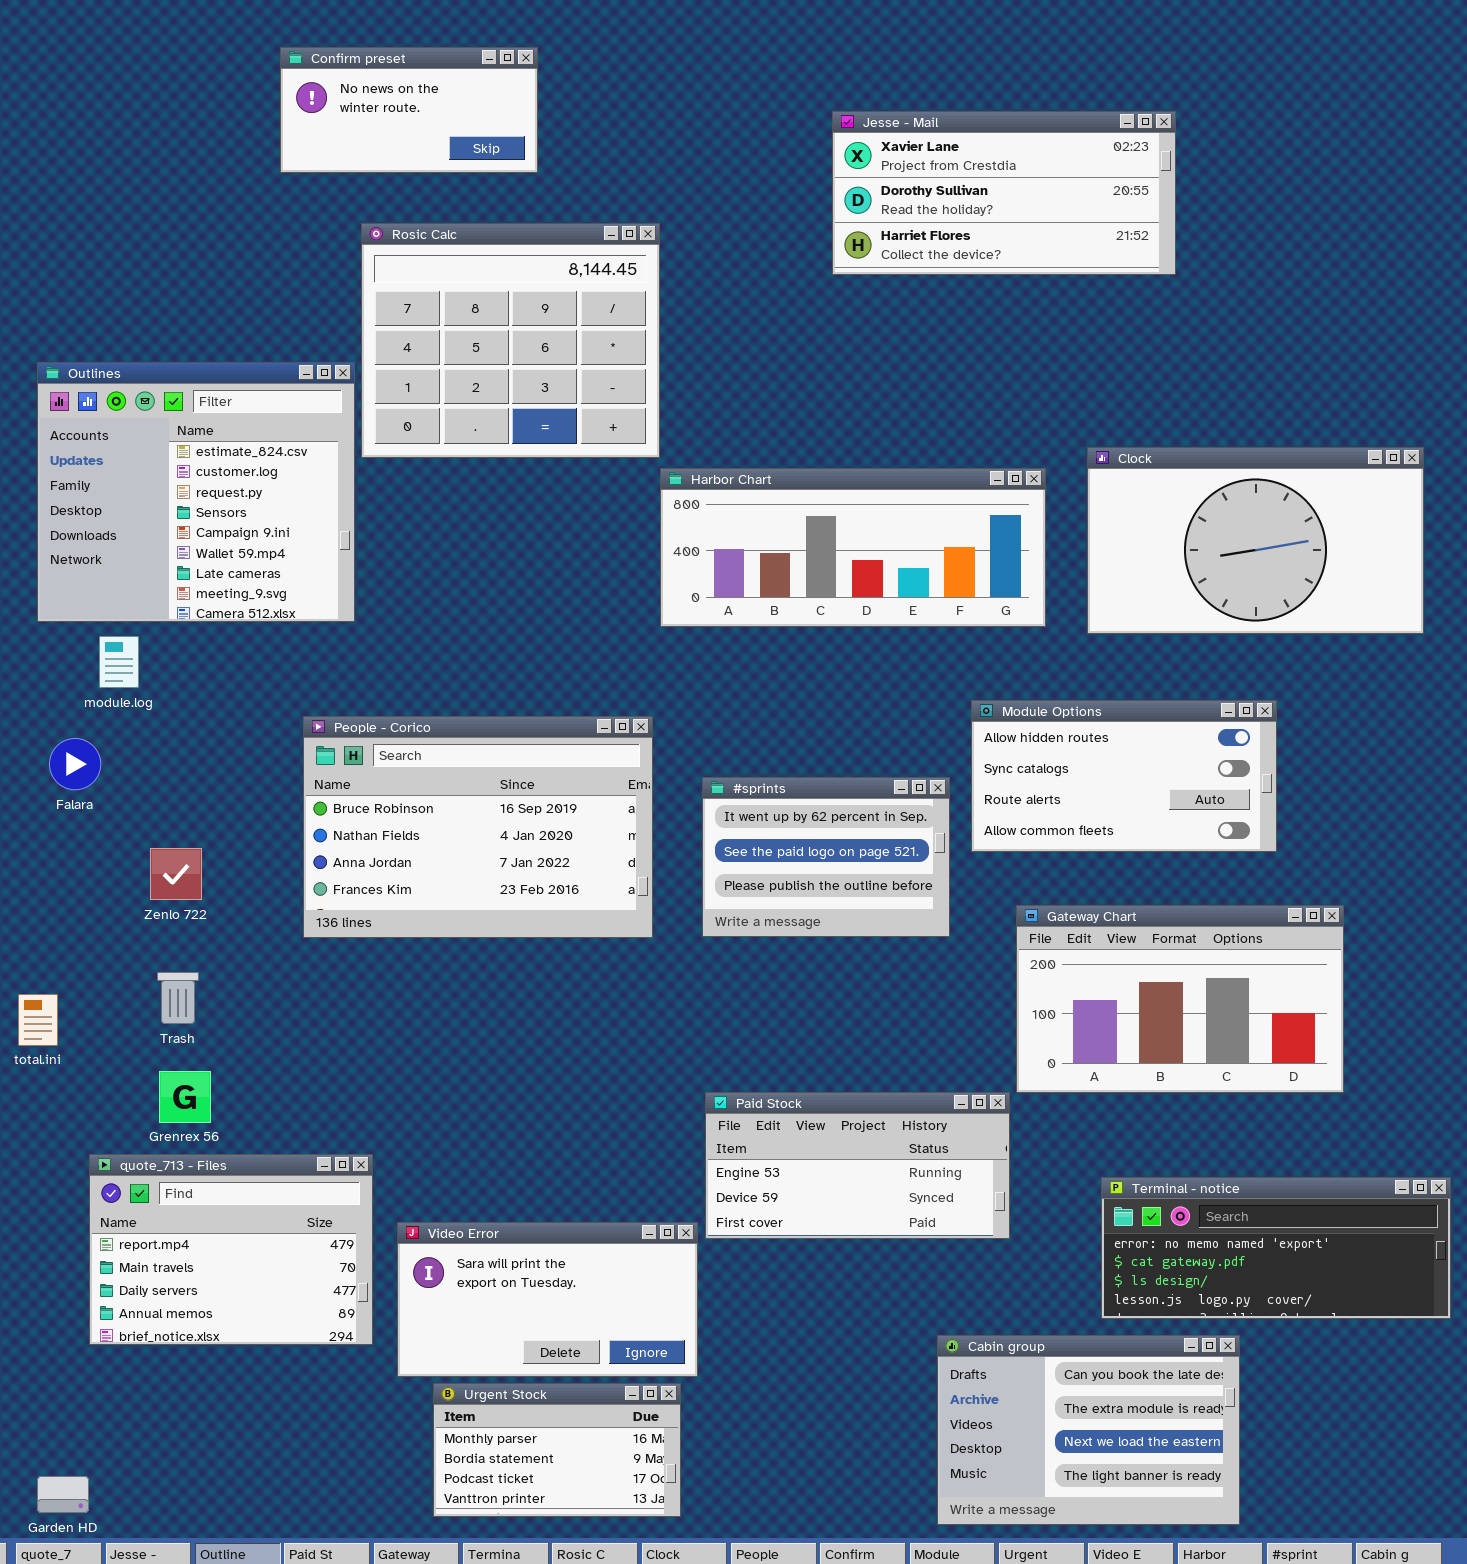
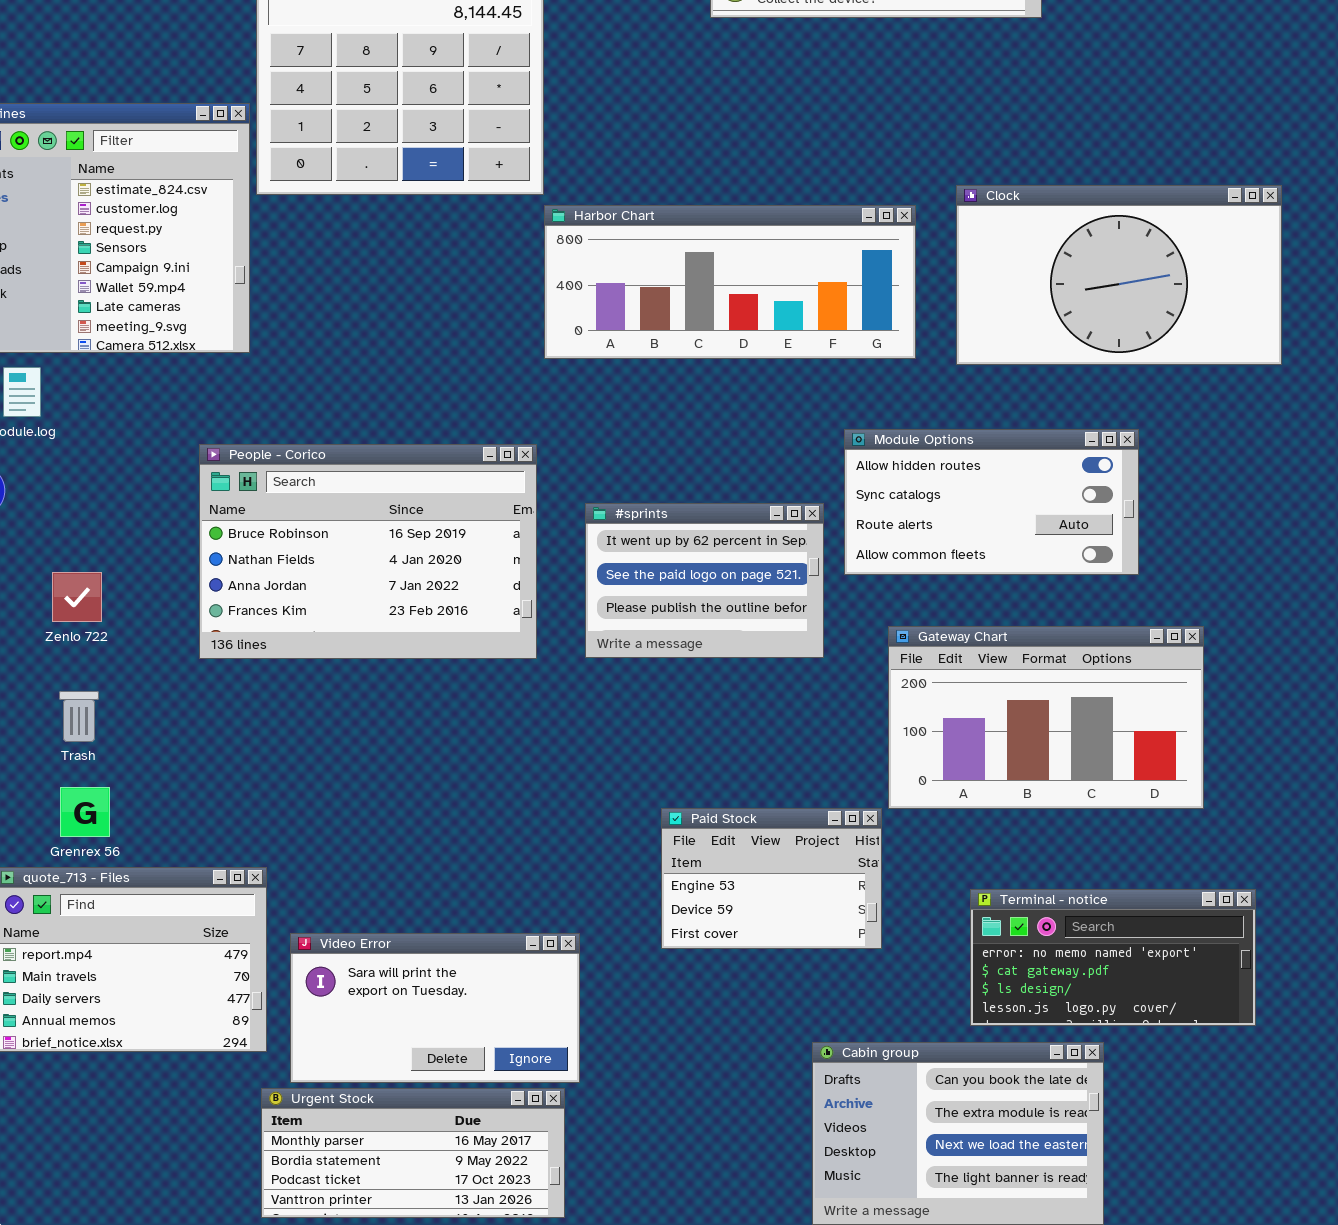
Paid Stock: [705,1092,1010,1239] -> [661,808,882,949], resized
Terminal - notice: [1101,1177,1451,1319] -> [970,889,1256,1026], resized
Urgent Stock: [433,1383,681,1517] -> [261,1088,565,1218], resized

